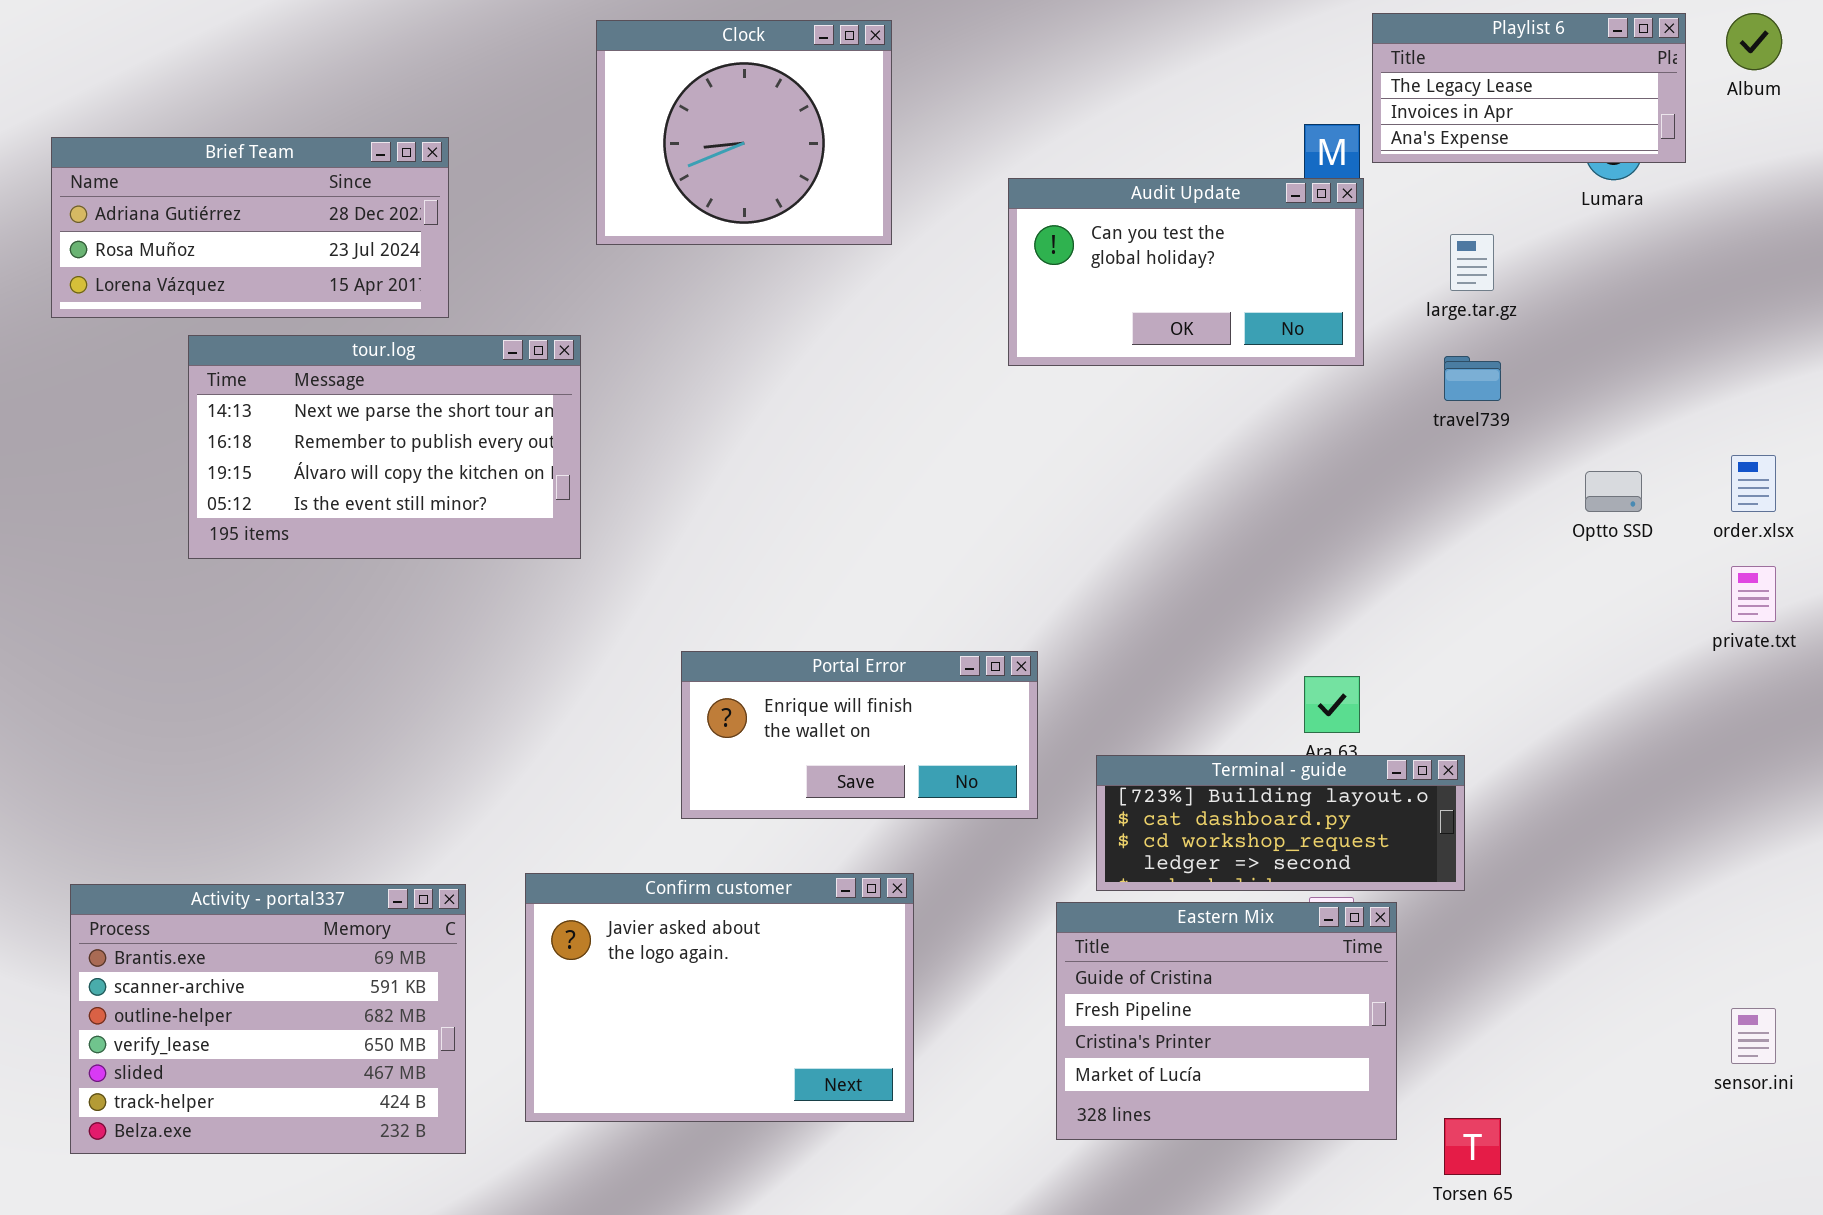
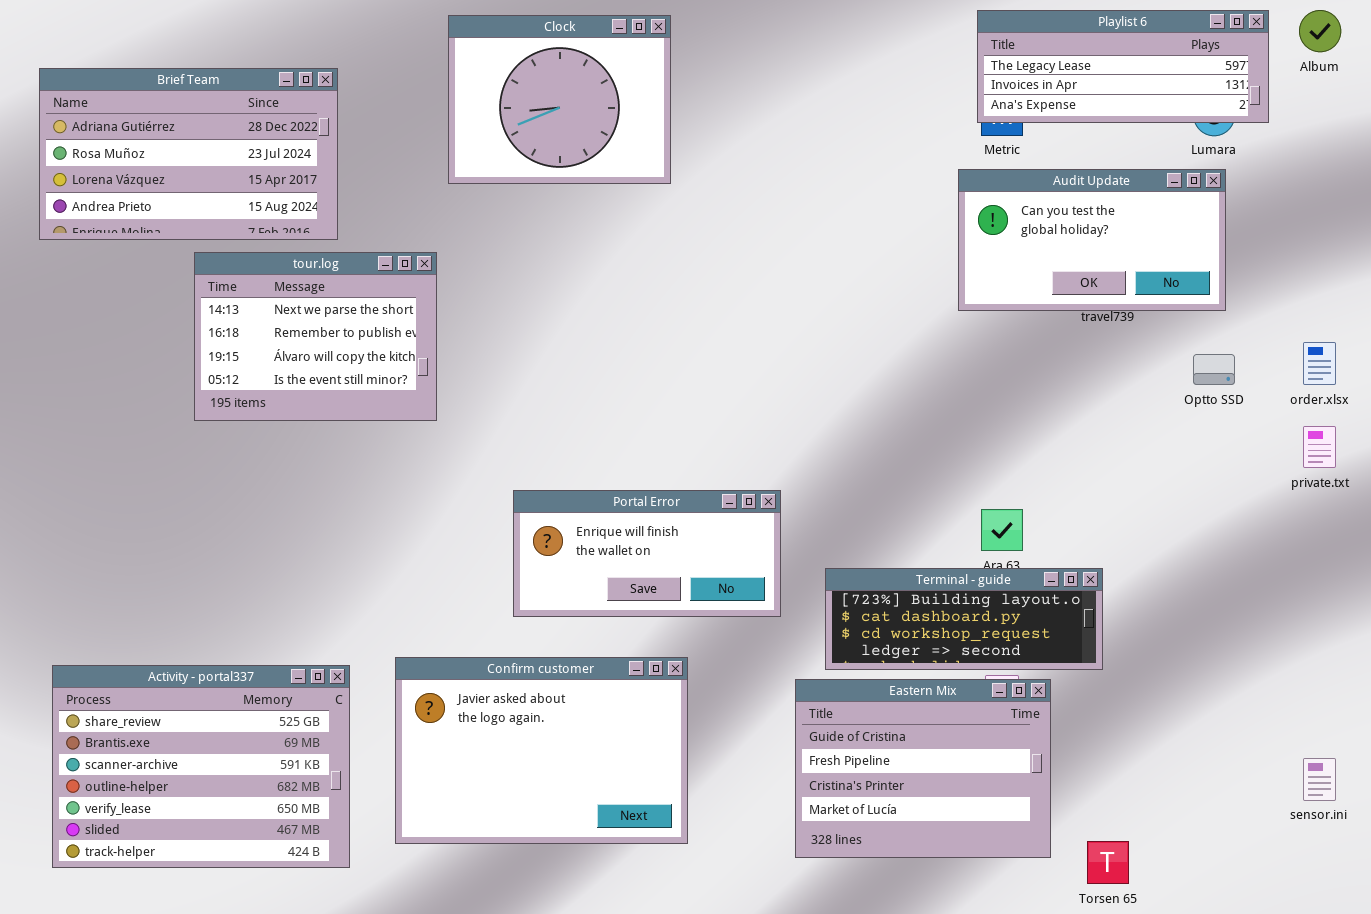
Playlist 6: [1372,13,1686,163] -> [977,10,1269,123], resized
Brief Team: [51,137,449,318] -> [39,68,338,240], resized
Audit Update: [1008,178,1364,366] -> [958,169,1226,311], moved
tour.log: [188,335,581,559] -> [194,252,437,421], resized
Activity - portal337: [70,884,466,1154] -> [52,665,350,868], scrolled up 1 row

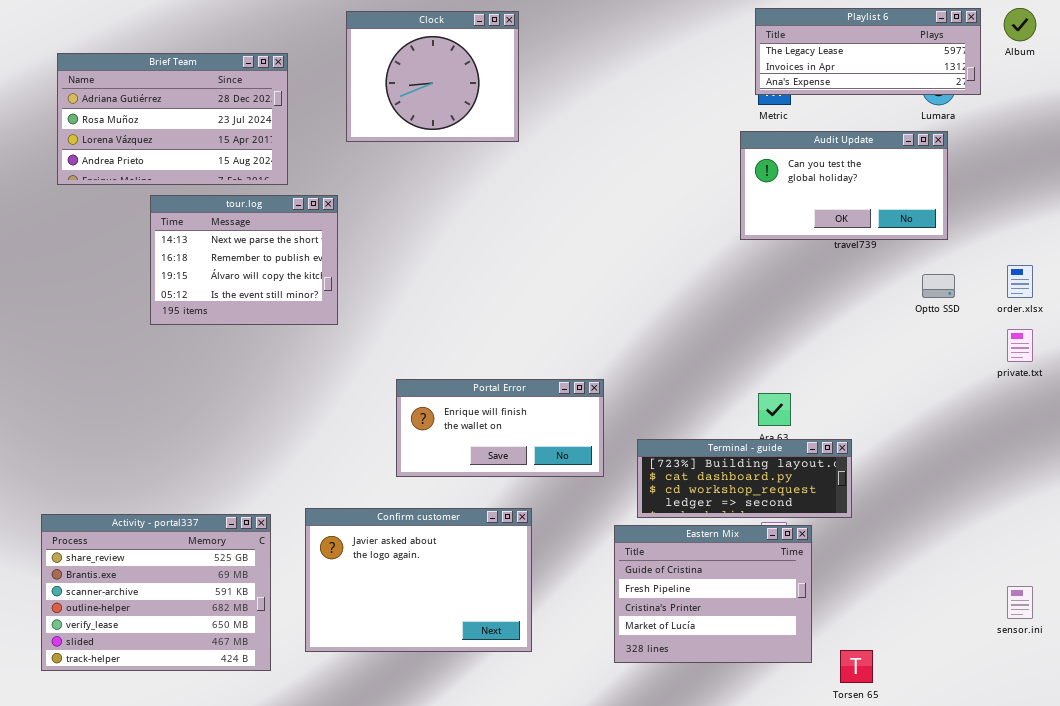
Brief Team: [39,68,338,240] -> [57,53,288,185], moved

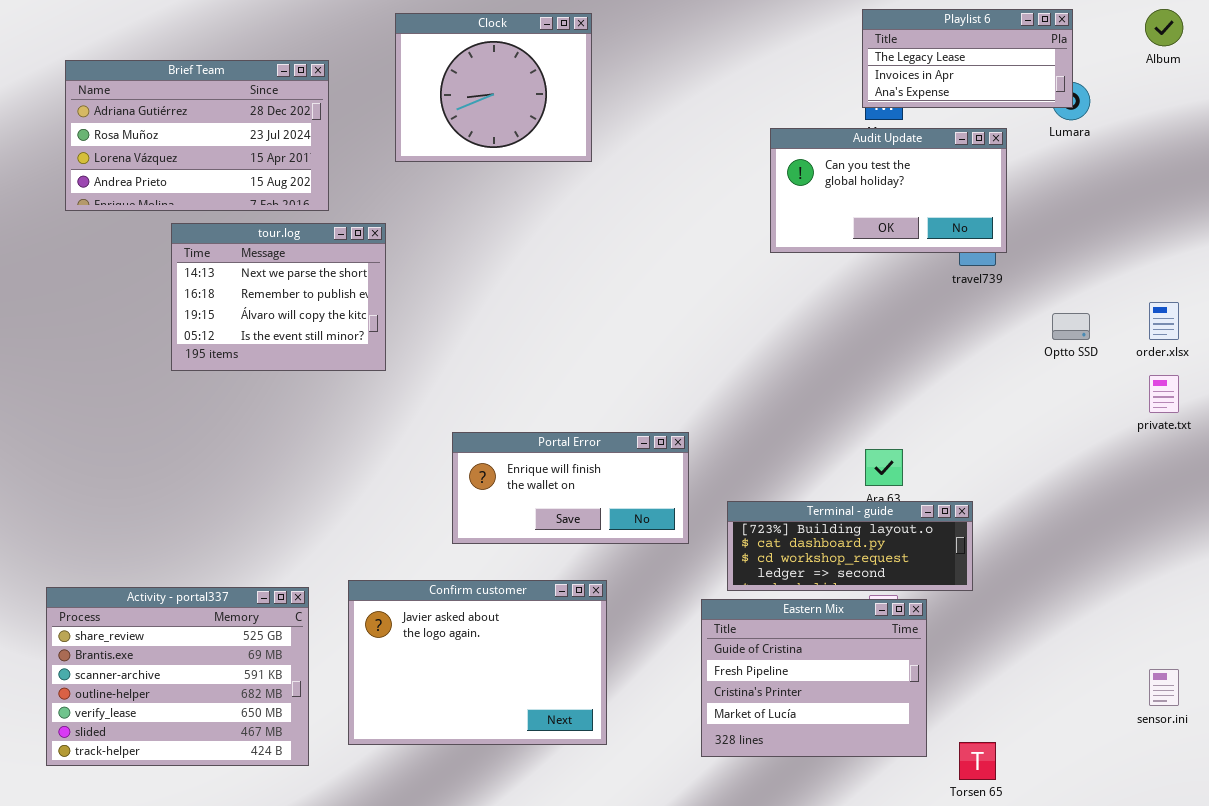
Playlist 6: [755,8,981,95] -> [862,9,1073,108], resized
Audit Update: [740,131,948,240] -> [770,128,1007,253], moved

